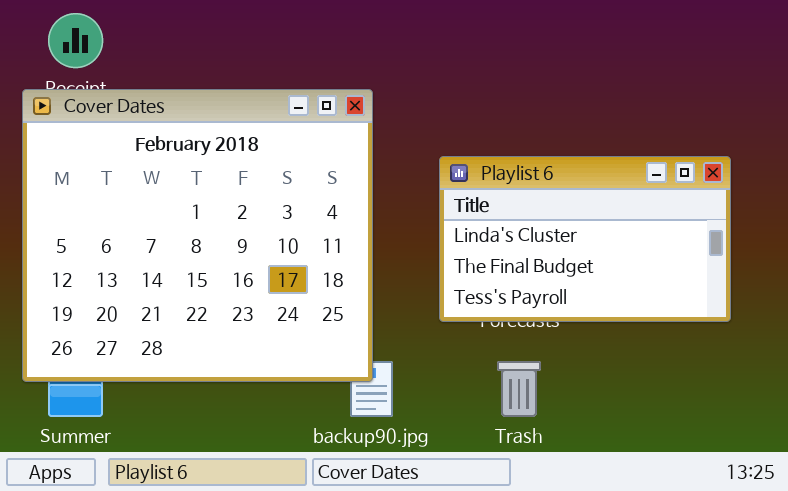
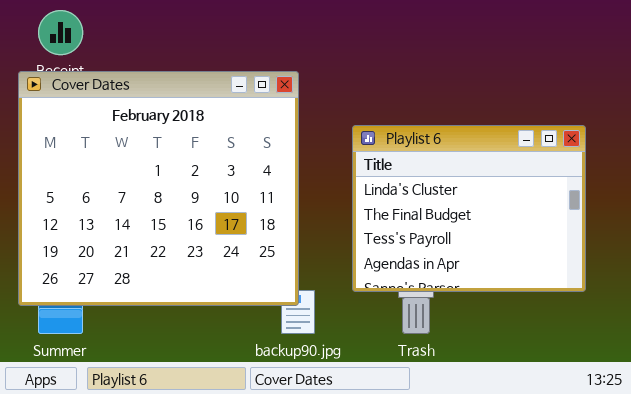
Playlist 6: [439,156,731,322] -> [352,125,586,292], resized

